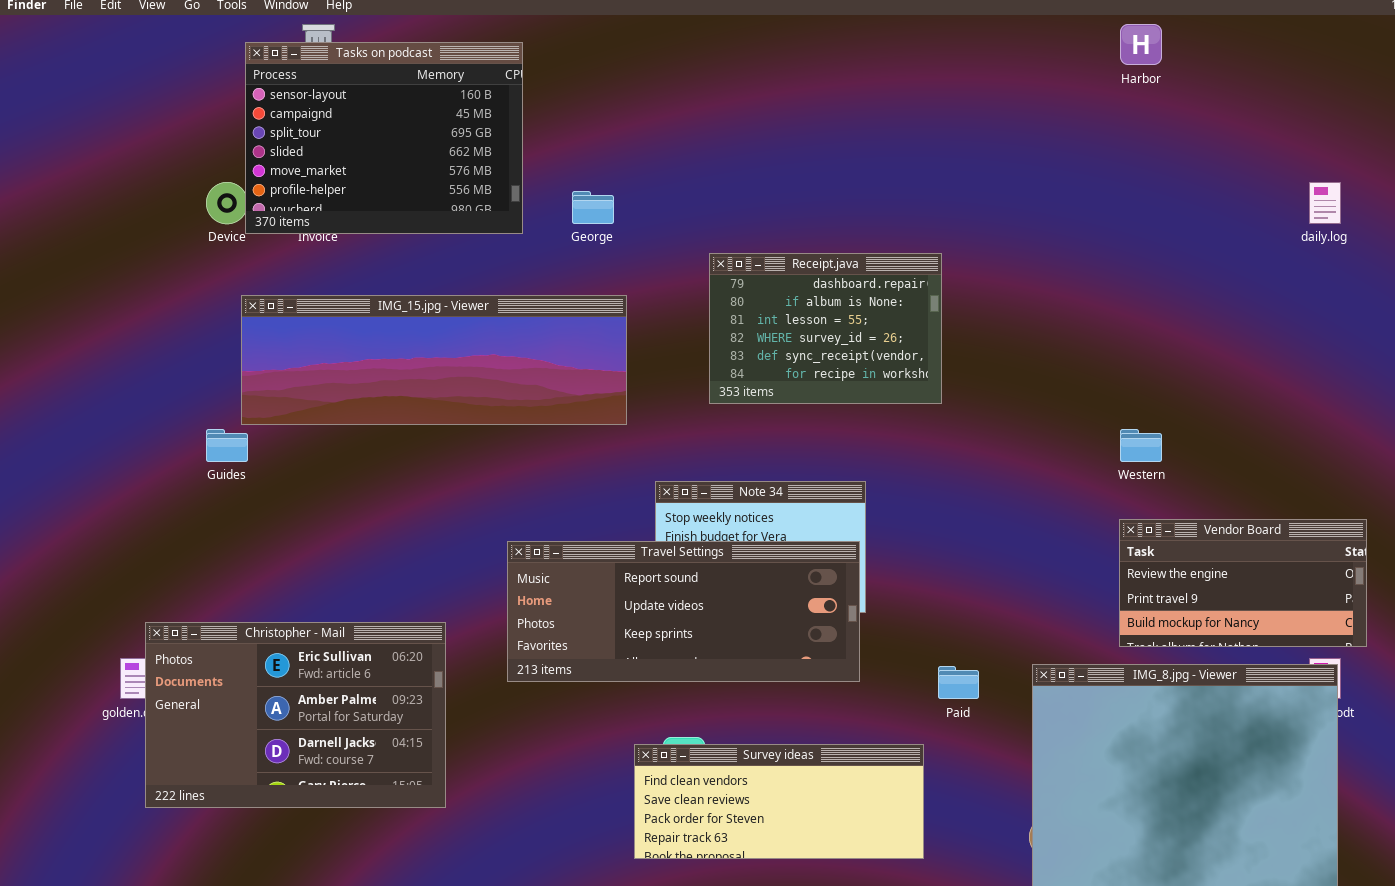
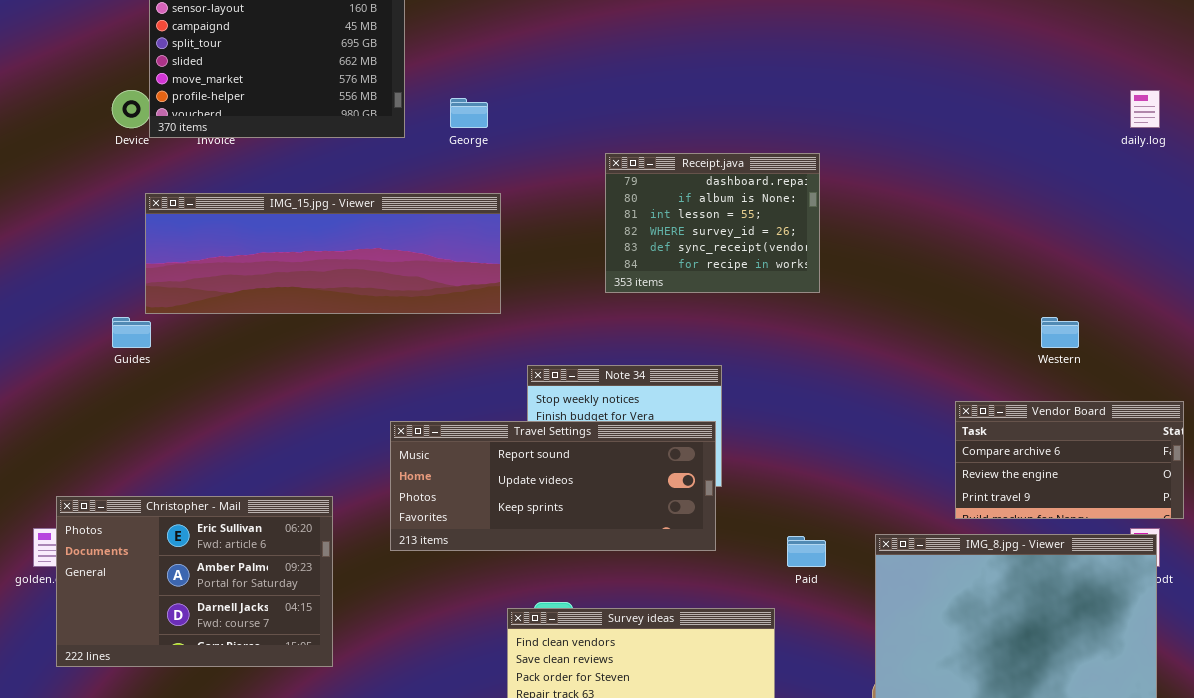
Receipt.java: [709,253,942,404] -> [605,153,820,293], moved
Western: [1120,429,1162,462] -> [1041,317,1079,348], moved
Vendor Board: [1119,519,1367,647] -> [955,401,1184,519], scrolled up 1 row

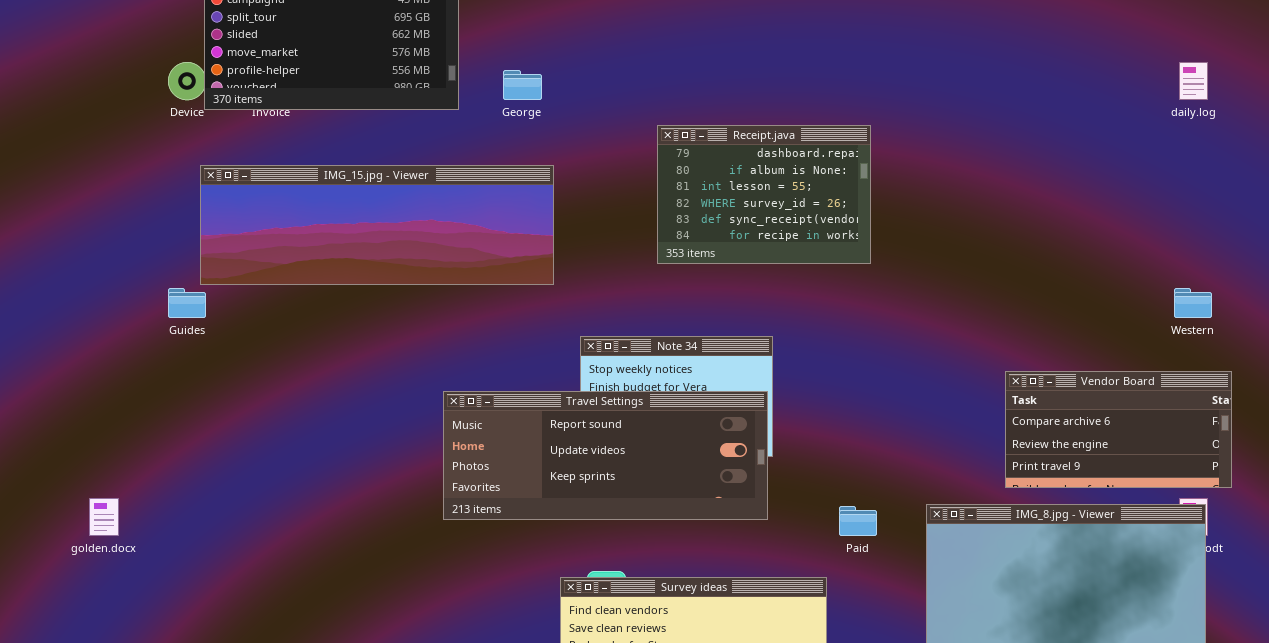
Western: [1041,317,1079,348] -> [1174,288,1212,318], moved
Christopher - Mail: [56,496,333,667] -> none, closed

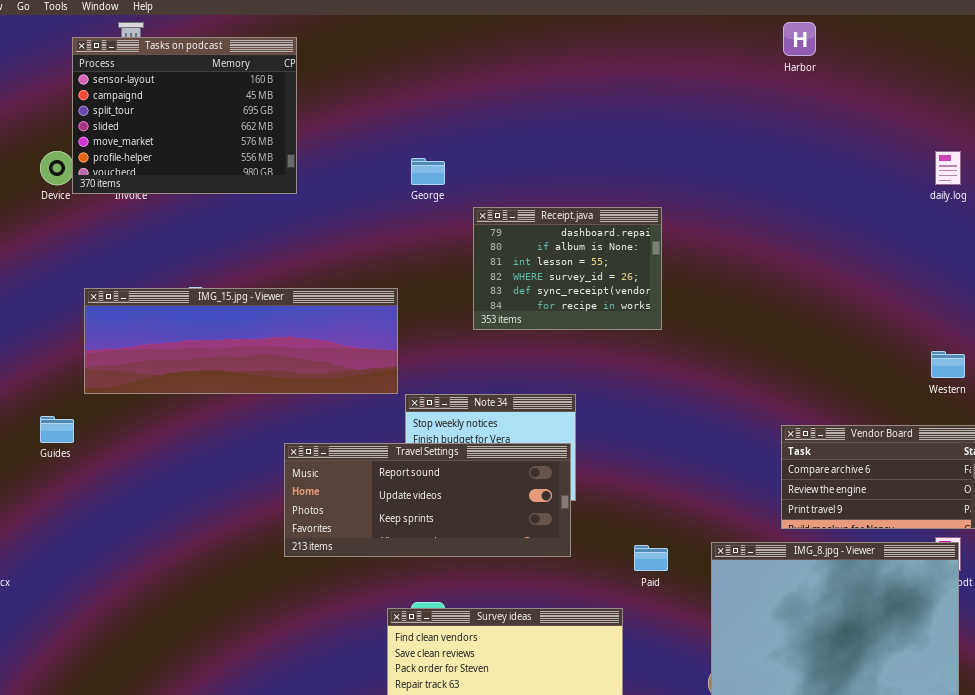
George: [503,70,542,100] -> [411,158,445,185], moved
IMG_15.jpg - Viewer: [200,165,554,285] -> [84,288,398,394], moved
Guides: [168,288,206,318] -> [40,416,74,443], moved

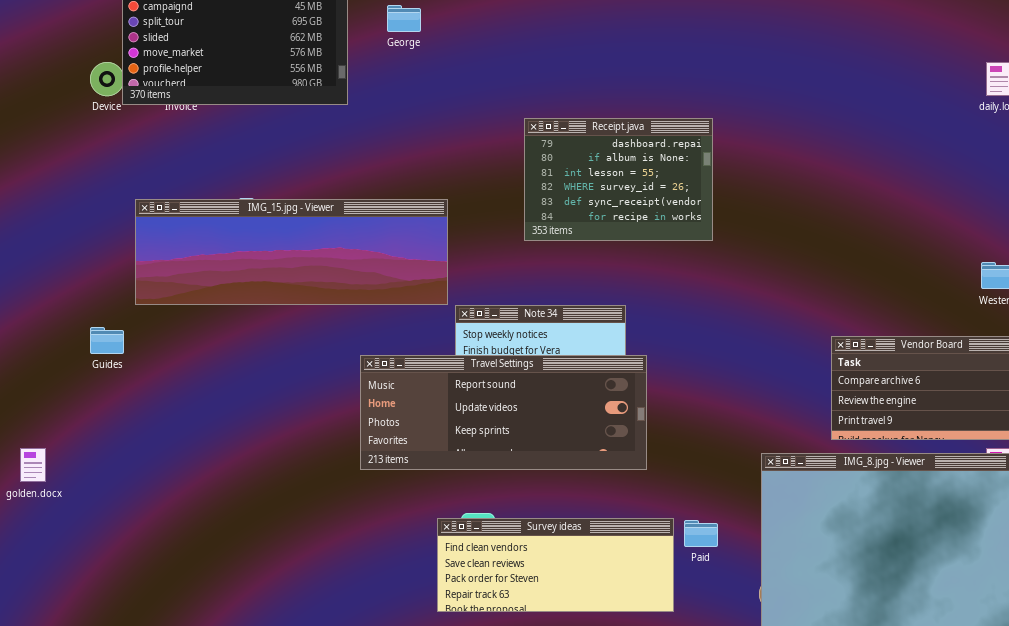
George: [411,158,445,185] -> [387,5,421,32], moved
Travel Settings: [284,443,571,557] -> [360,355,647,470], moved
Paid: [634,545,668,571] -> [684,520,718,547], moved

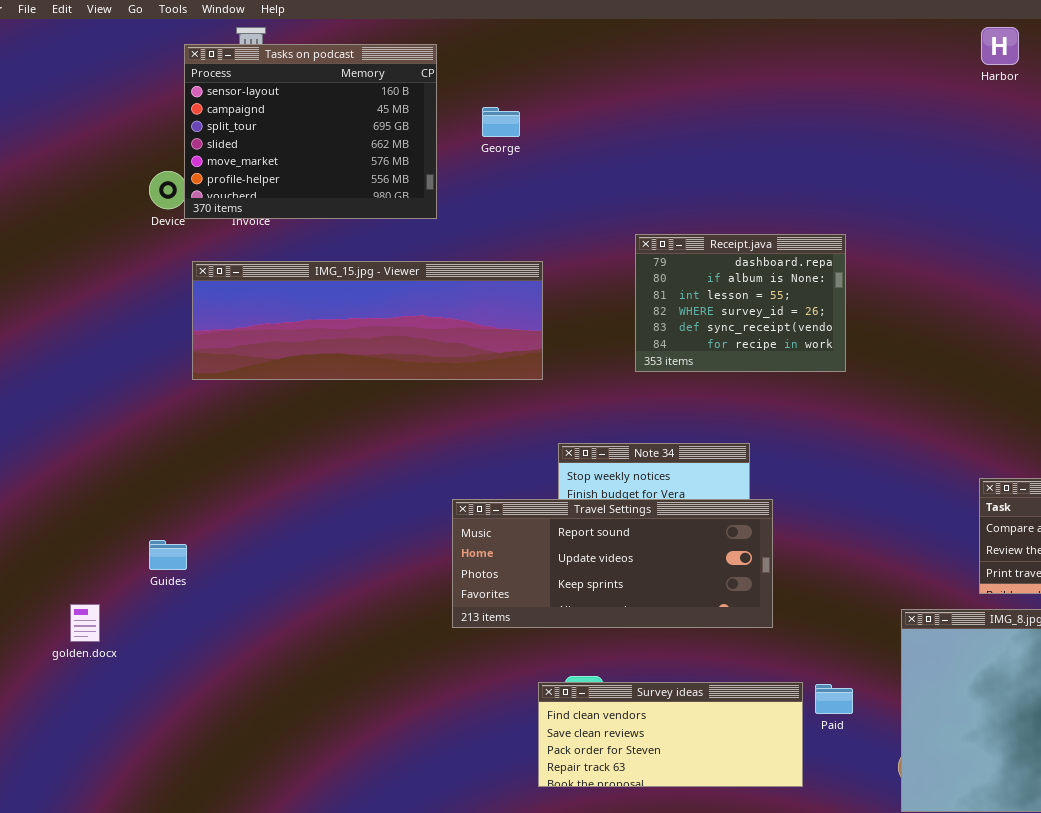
IMG_15.jpg - Viewer: [135,199,448,305] -> [192,261,543,380], moved
Guides: [90,327,124,354] -> [149,540,187,570], moved

